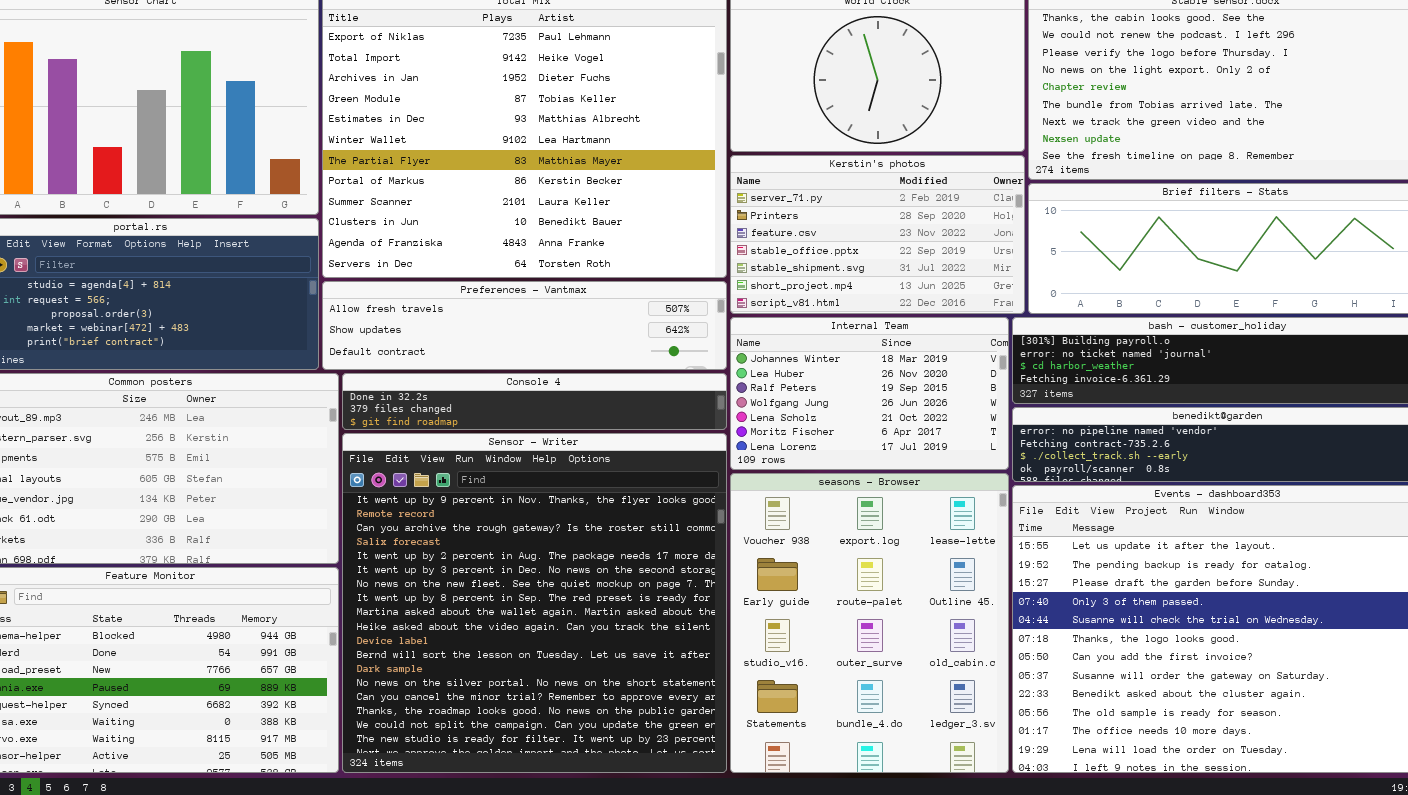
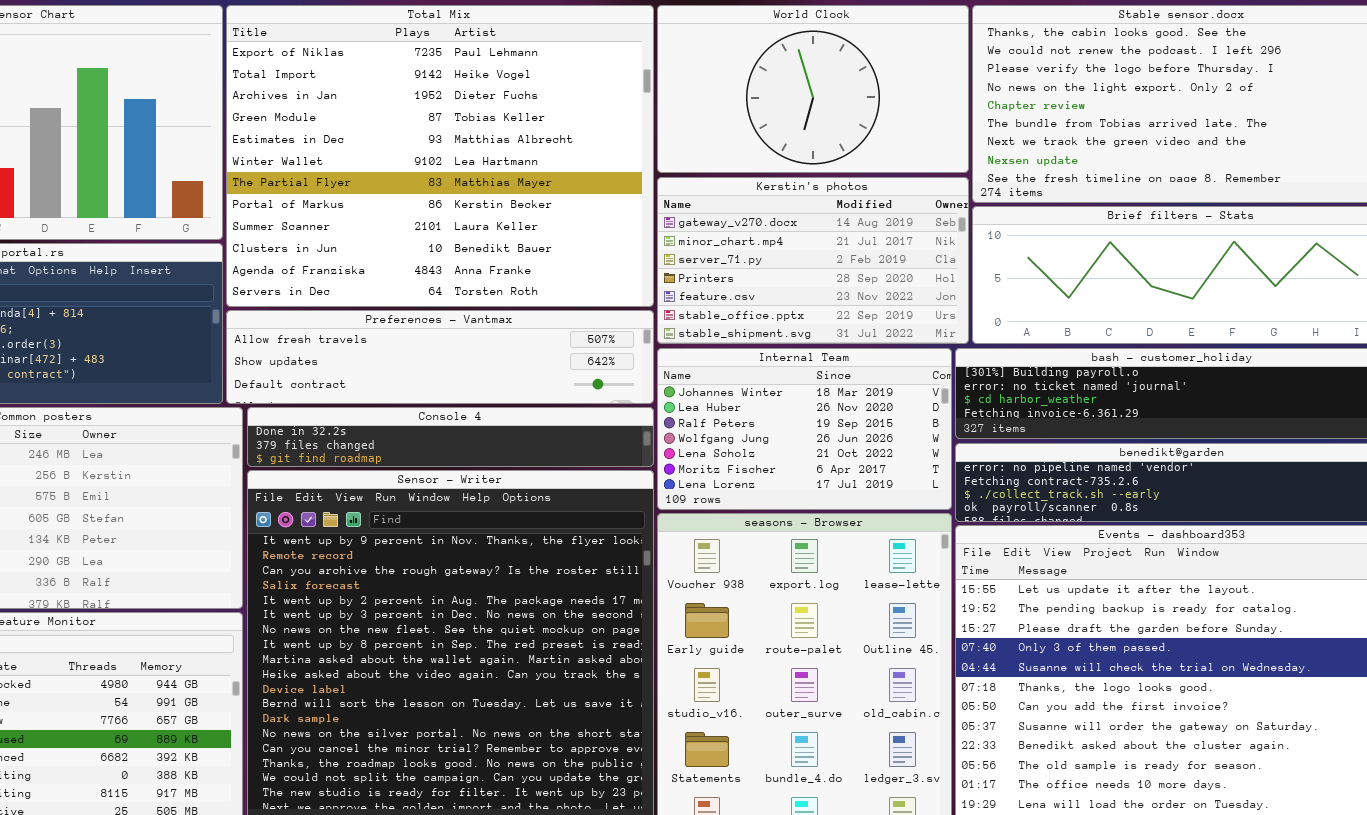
Kerstin's photos: [730,155,1025,314] -> [657,177,969,344], scrolled up 2 rows

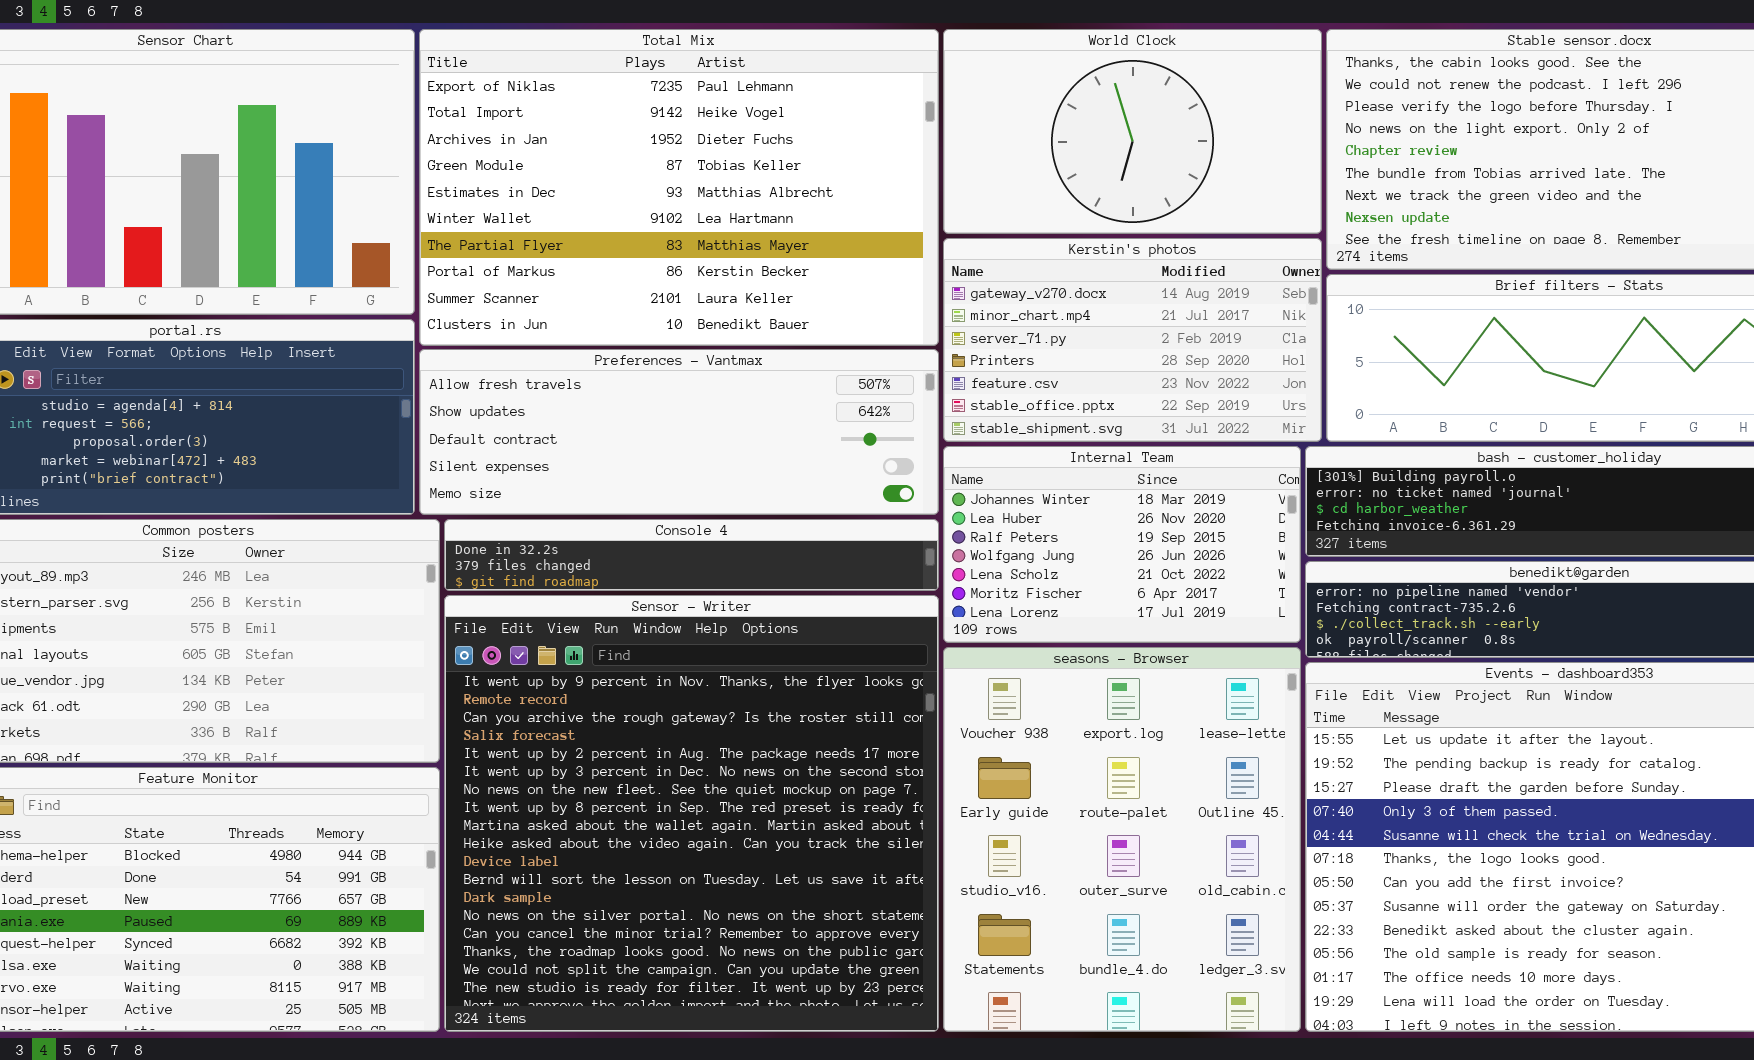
Total Mix: [226,5,654,307] -> [419,29,939,346], resized
Preferences - Vantmax: [226,310,654,404] -> [419,349,939,515], resized

